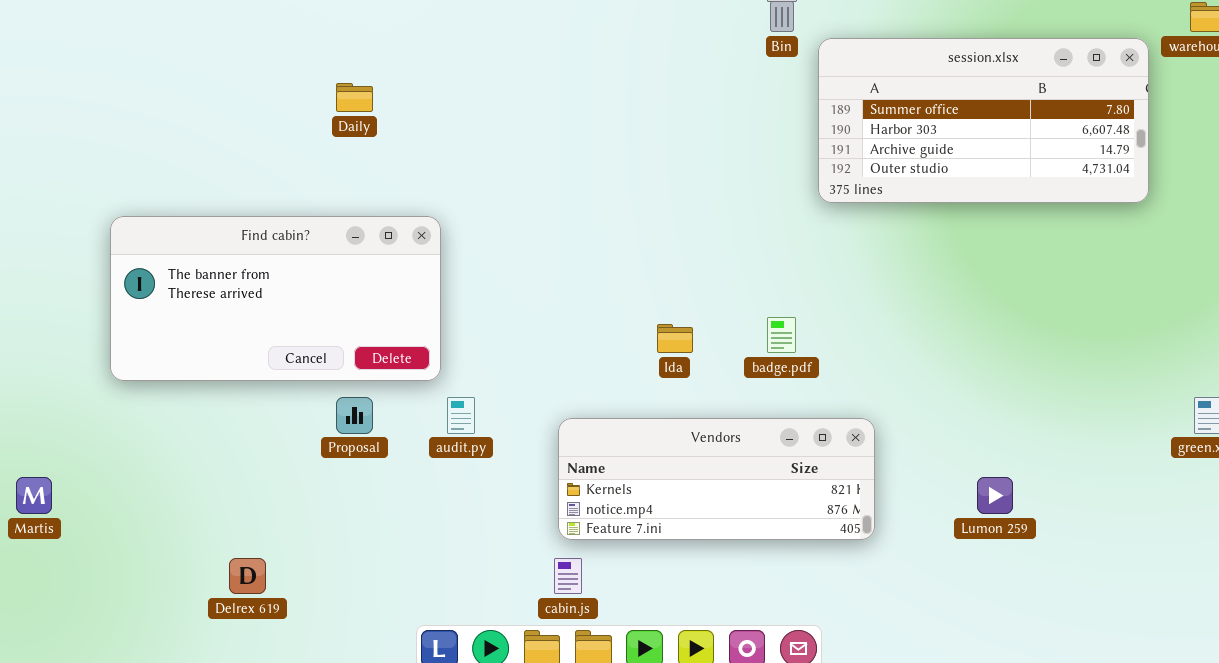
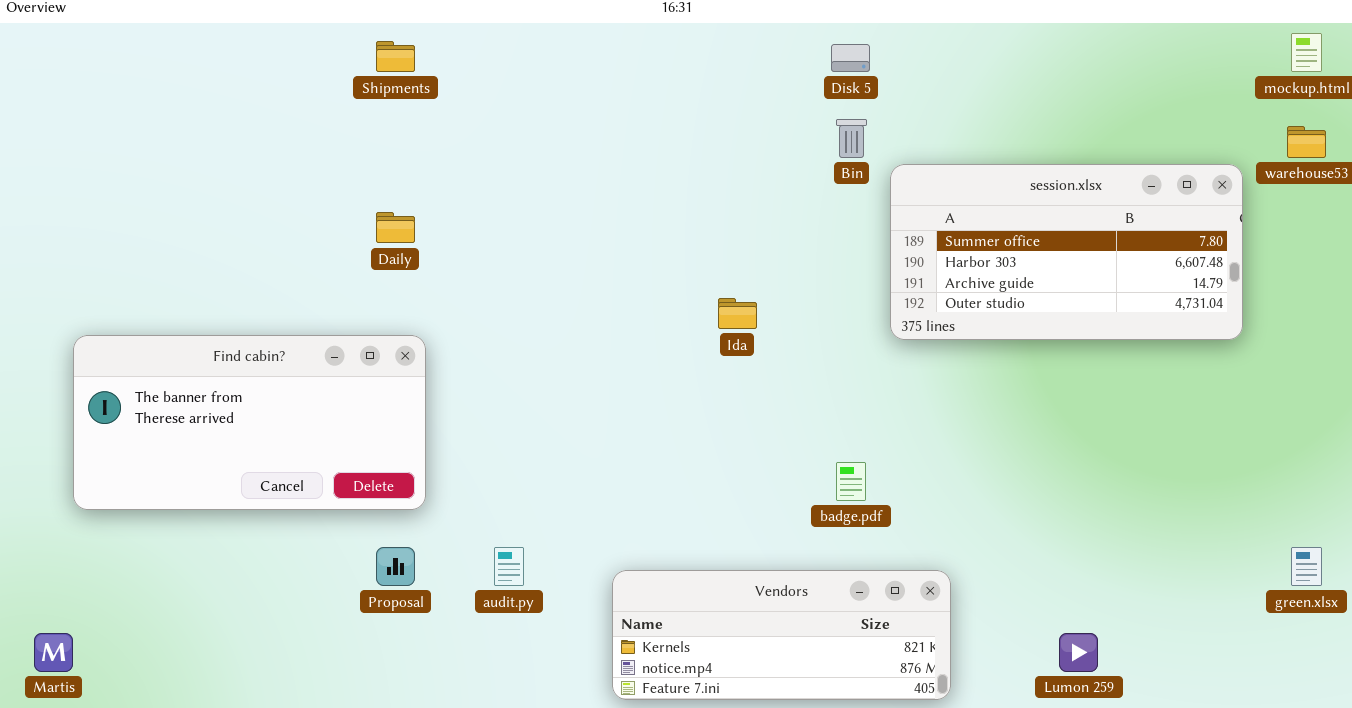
Find cabin?: [110,216,441,381] -> [73,335,426,510], moved
Ida: [657,324,693,353] -> [718,298,757,329], moved

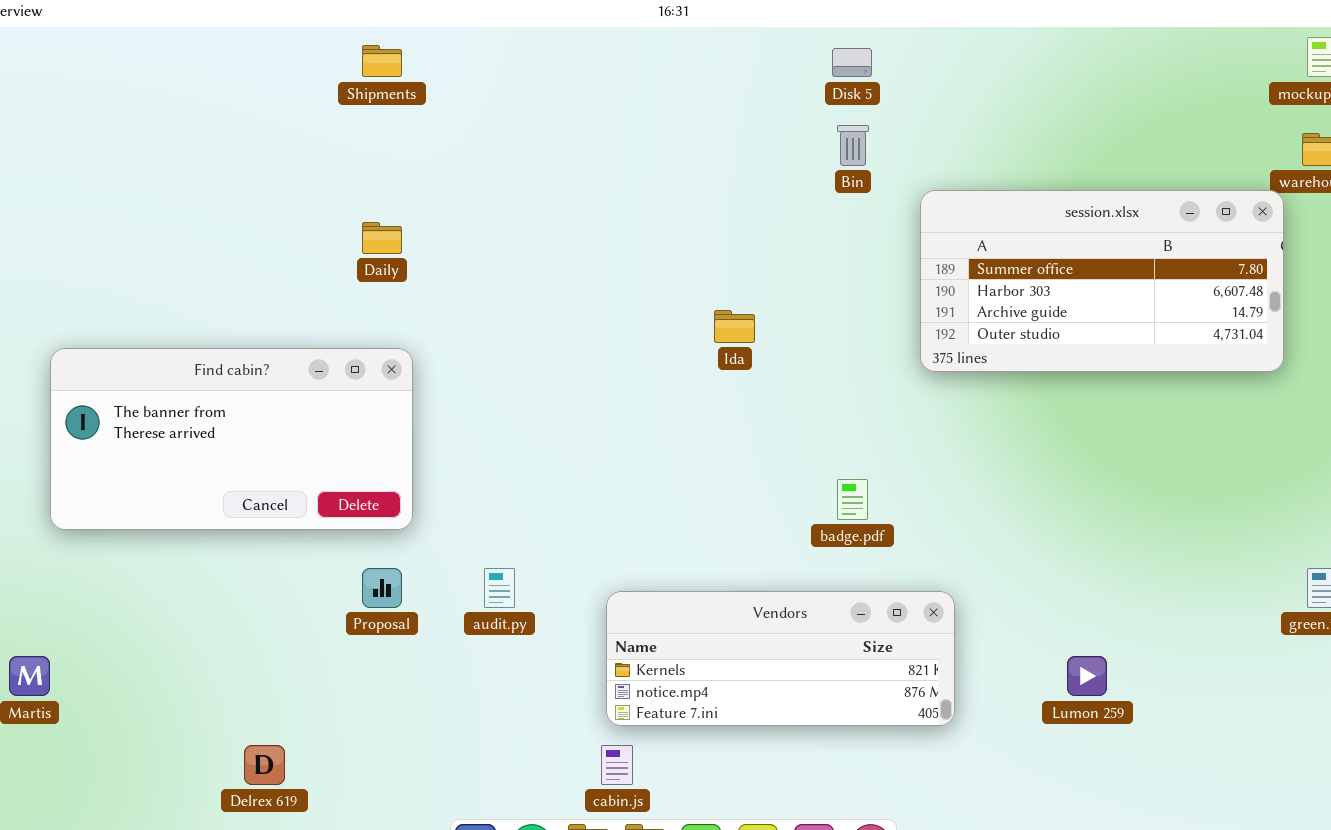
session.xlsx: [890,164,1243,340] -> [920,190,1284,372], moved

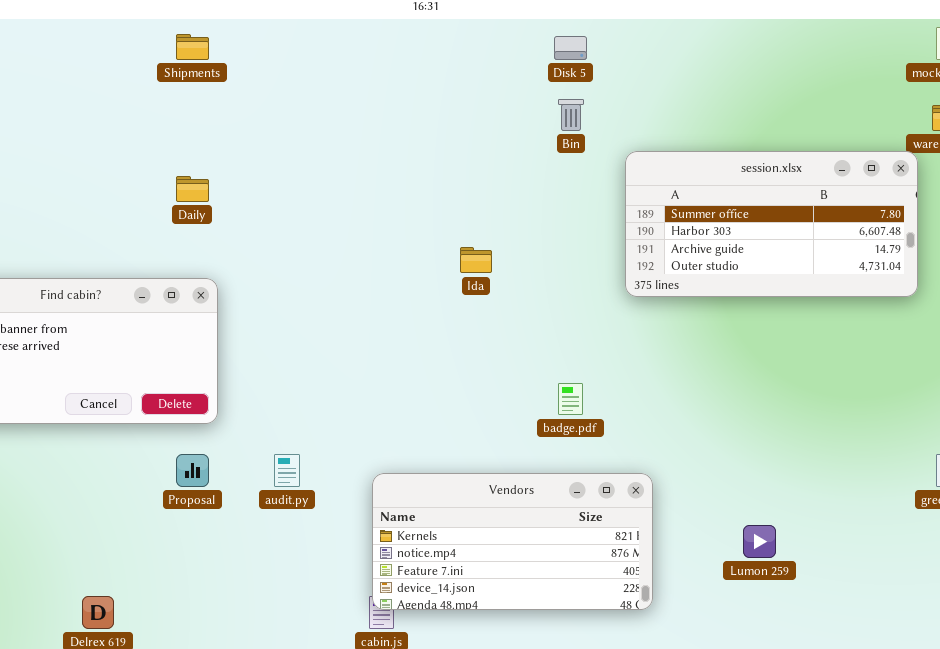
Vendors: [606,591,955,726] -> [372,473,653,610], resized

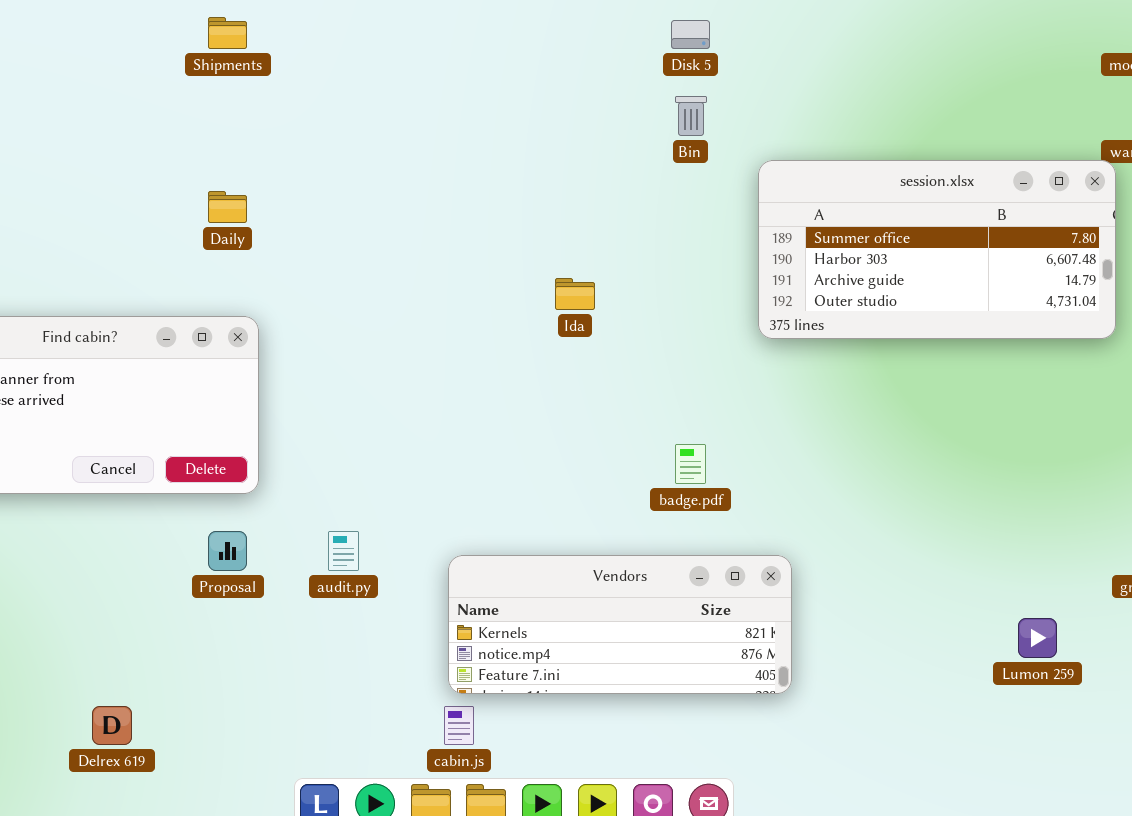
Vendors: [372,473,653,610] -> [448,555,792,694], resized
Lumon 259: [743,525,776,558] -> [1018,618,1057,658], moved

